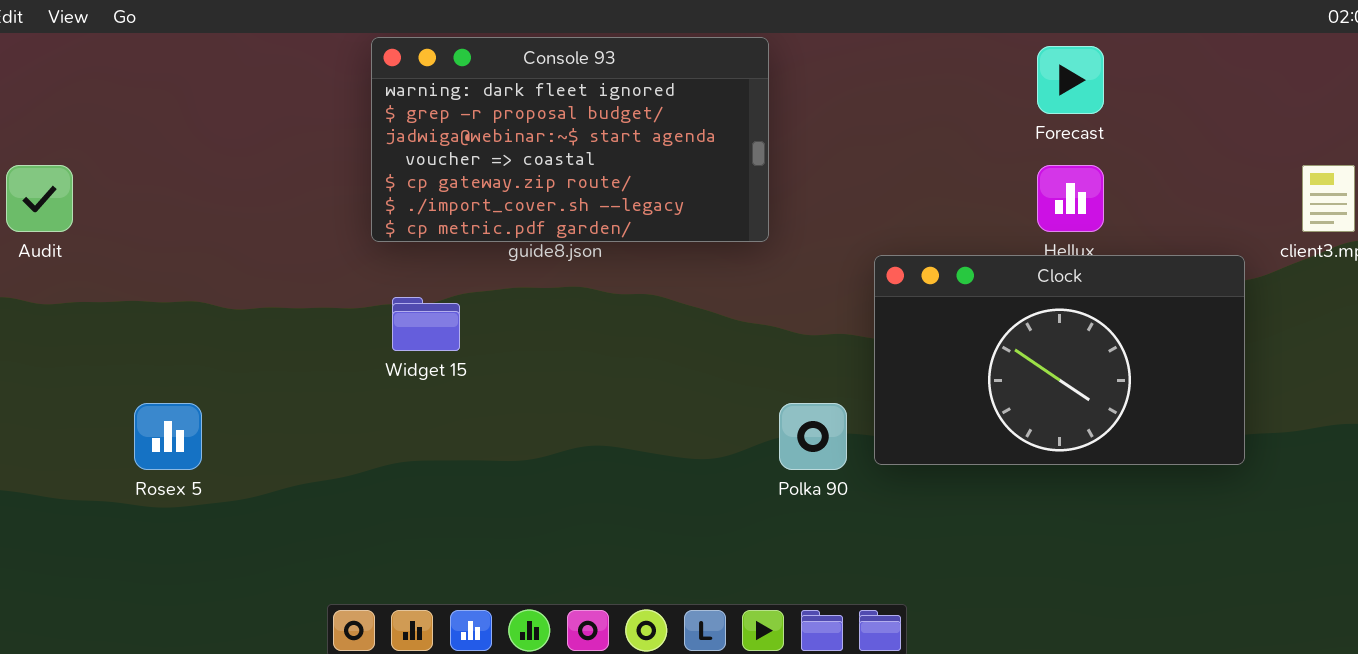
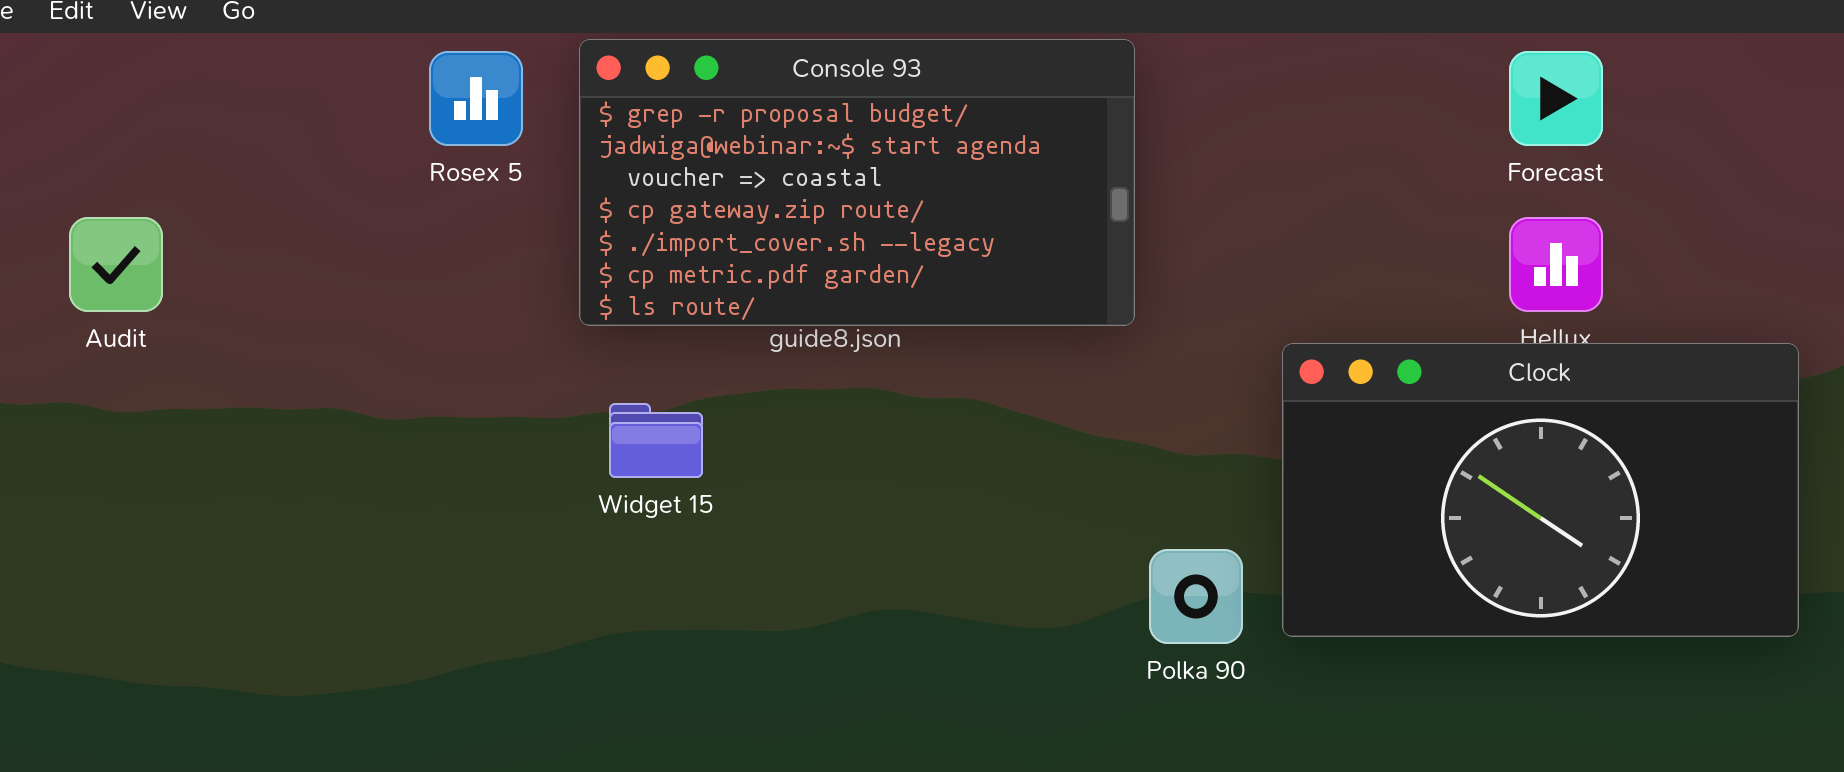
Console 93: [371,37,769,242] -> [579,39,1135,326], scrolled down 1 row
Rosex 5: [134,403,202,470] -> [429,51,523,146], moved

